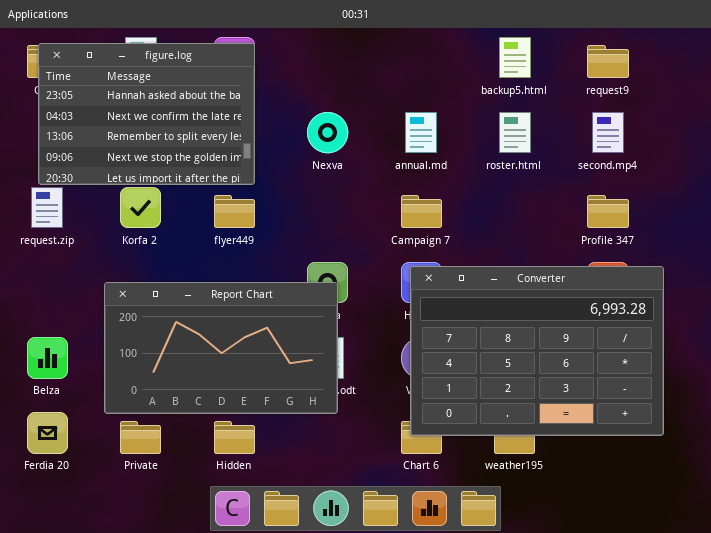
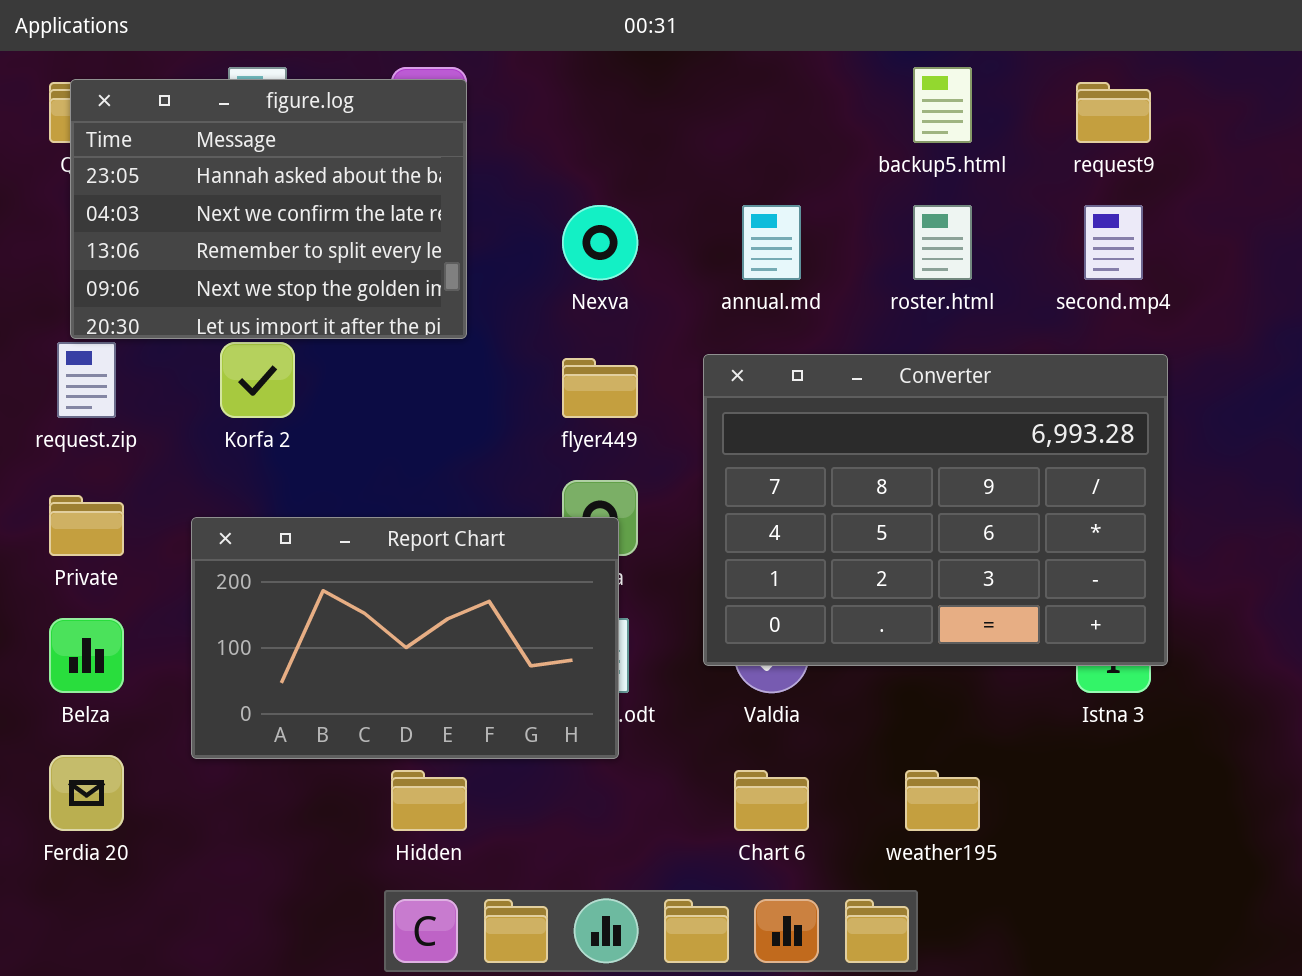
flyer449: [214,195,255,228] -> [562,358,638,418], moved
Converter: [410,266,664,436] -> [703,354,1168,666], moved
Private: [120,421,161,454] -> [49,495,124,556], moved

